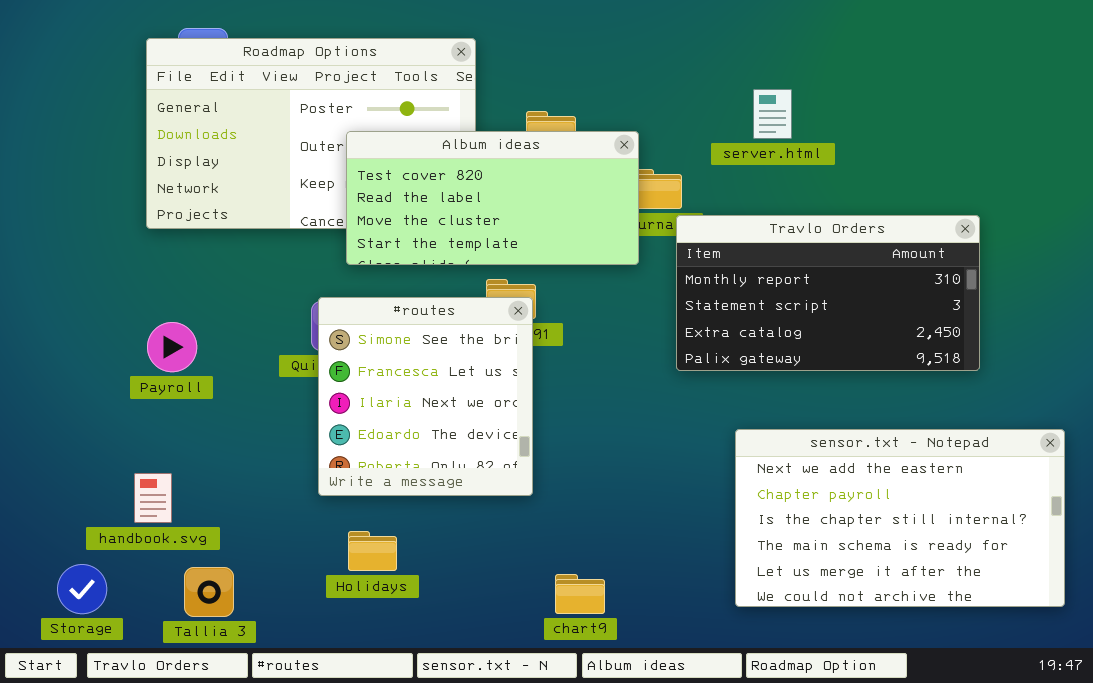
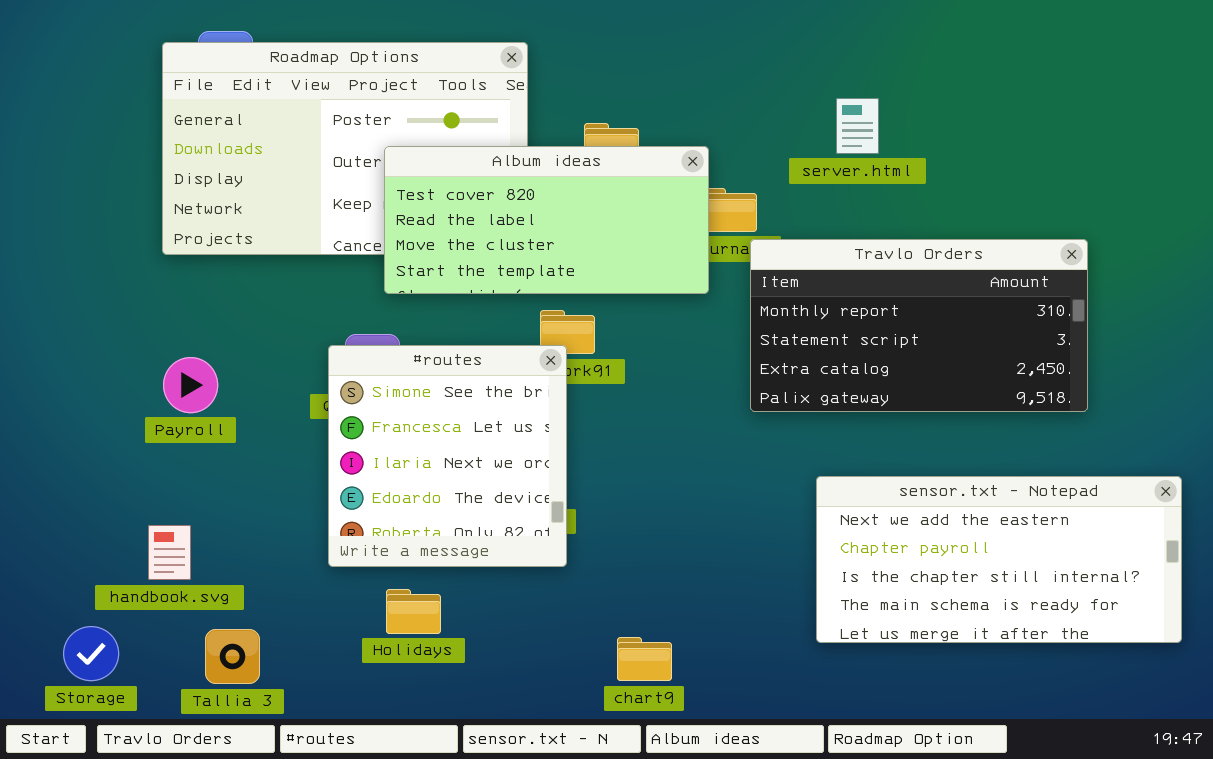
#routes: [318,297,533,496] -> [328,345,567,567], moved
sensor.txt - Notepad: [735,429,1065,607] -> [816,476,1182,643], resized

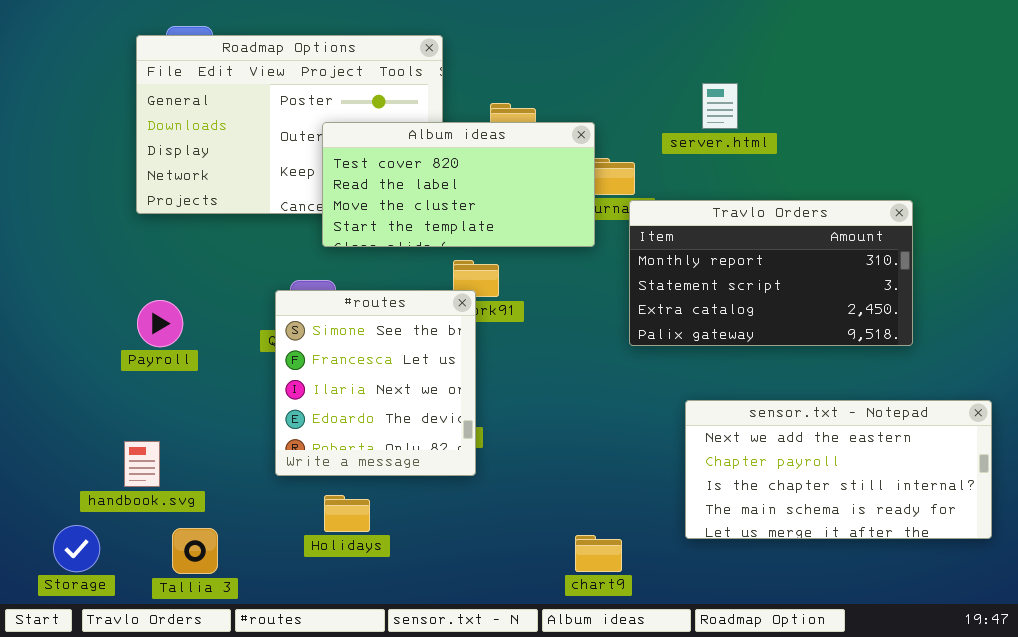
chart9: [617,637,672,681] -> [575,535,622,572], moved

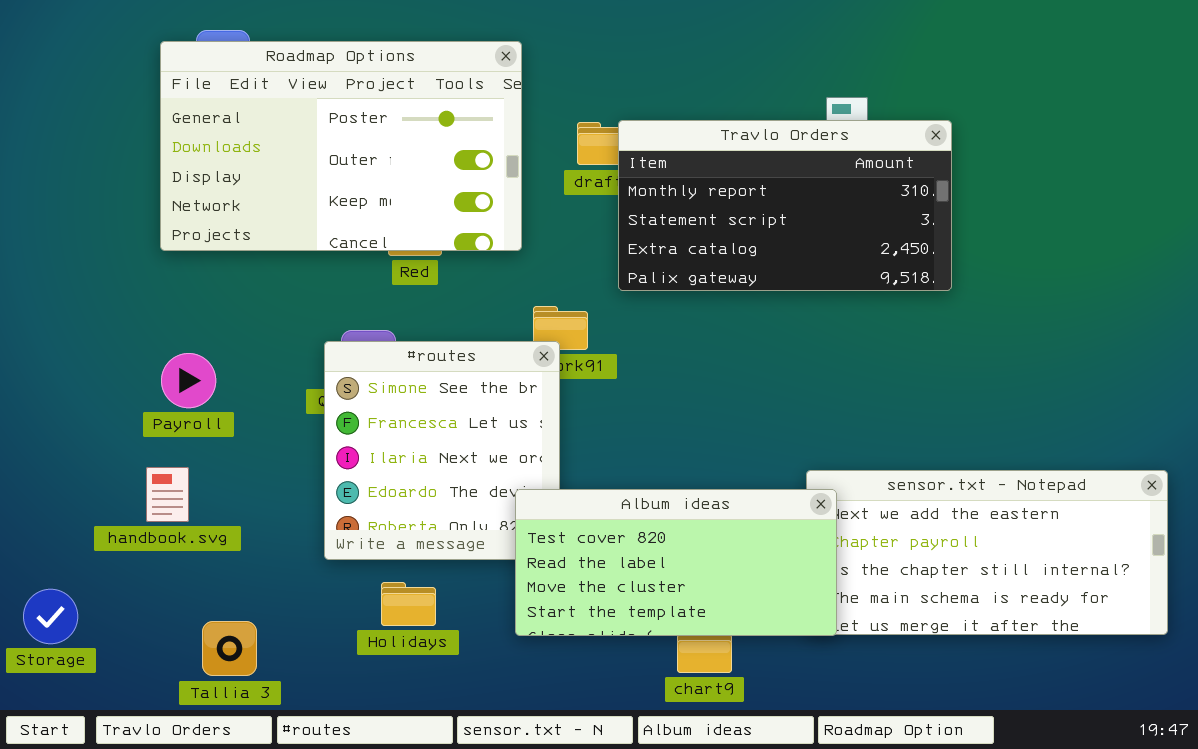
Album ideas: [322,122,595,247] -> [515,489,837,636], moved
Travlo Orders: [629,200,913,346] -> [618,120,952,291], moved
handbook.svg: [124,441,160,487] -> [146,467,189,522], moved
Storage: [53,525,100,572] -> [23,589,78,644], moved

